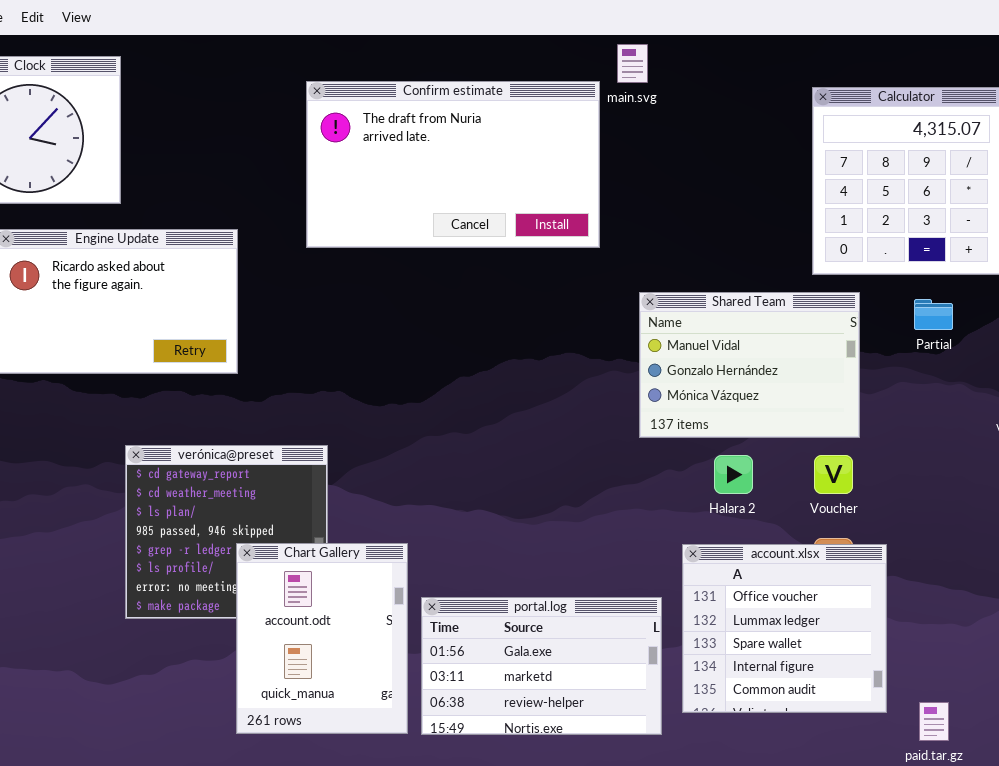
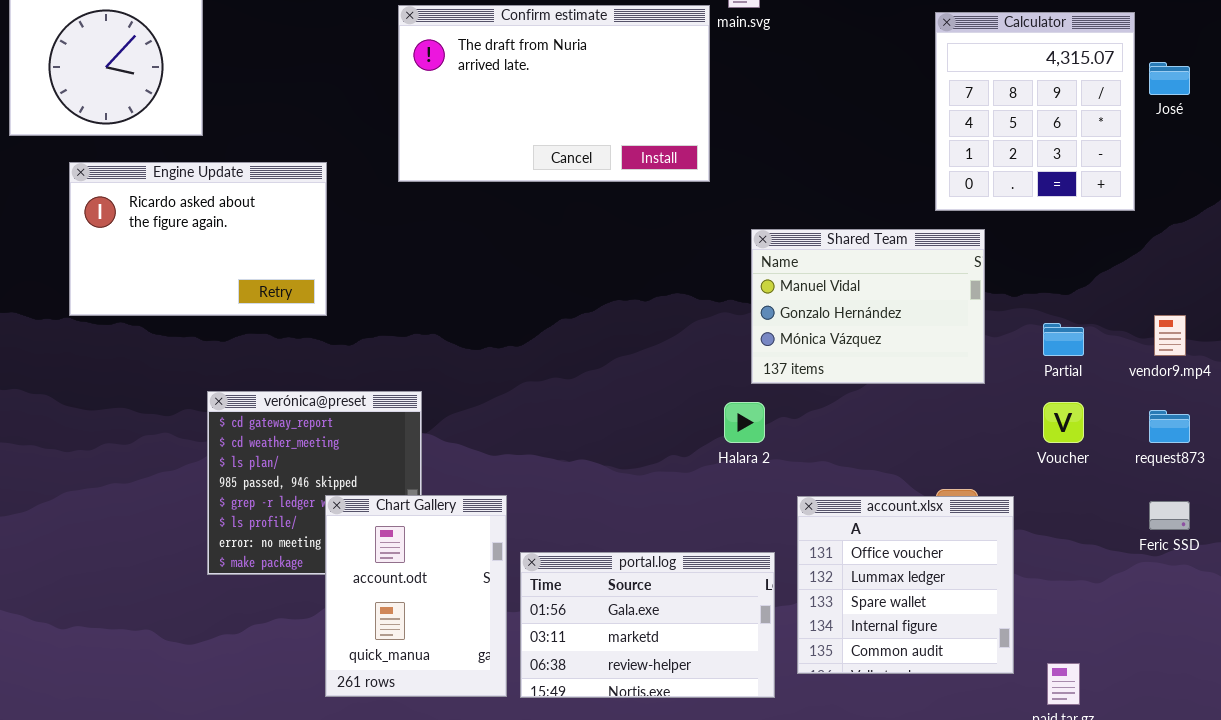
Partial: [914,299,953,330] -> [1043,323,1084,356], moved
Halara 2: [714,455,753,494] -> [724,402,765,443], moved
Voucher: [814,455,853,494] -> [1043,402,1084,443], moved

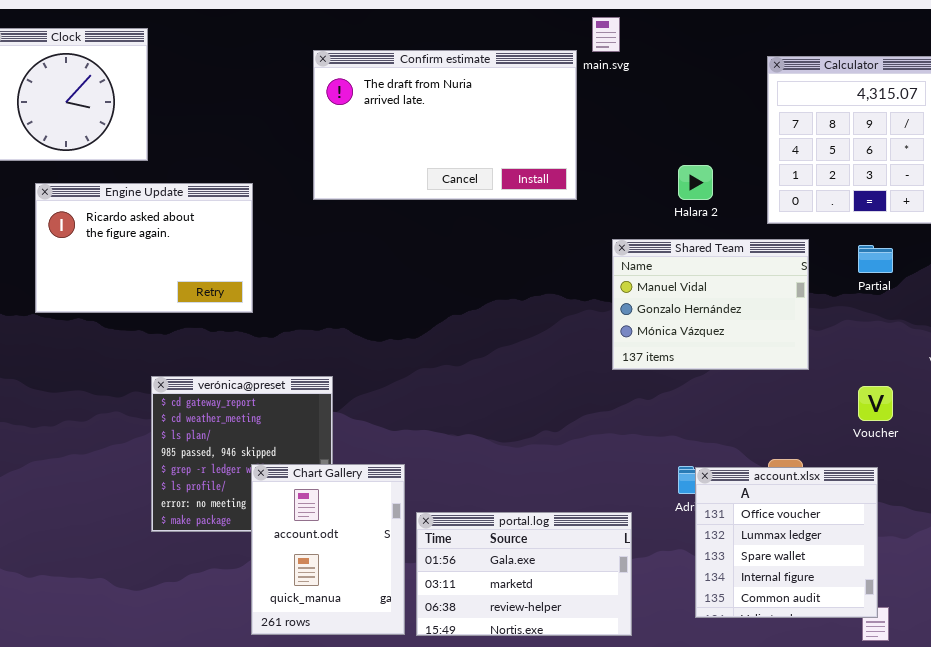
Partial: [1043,323,1084,356] -> [858,245,893,273], moved
Halara 2: [724,402,765,443] -> [678,165,713,200], moved
account.xlsx: [797,496,1014,674] -> [695,467,878,618], moved

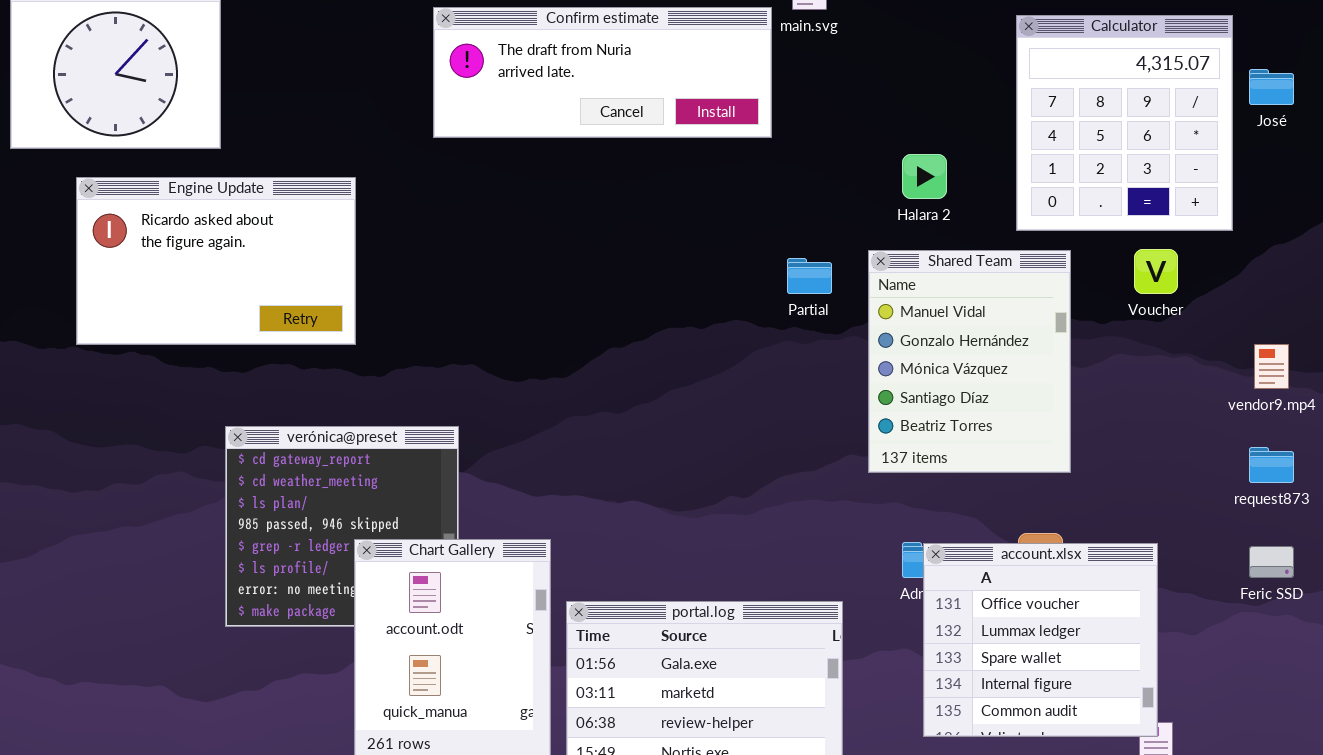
Confirm estimate: [313,50,577,200] -> [433,7,772,138], resized
Shared Team: [612,239,809,370] -> [868,250,1071,473], resized
Partial: [858,245,893,273] -> [787,258,832,294], moved
Voucher: [858,386,893,421] -> [1134,249,1178,294], moved

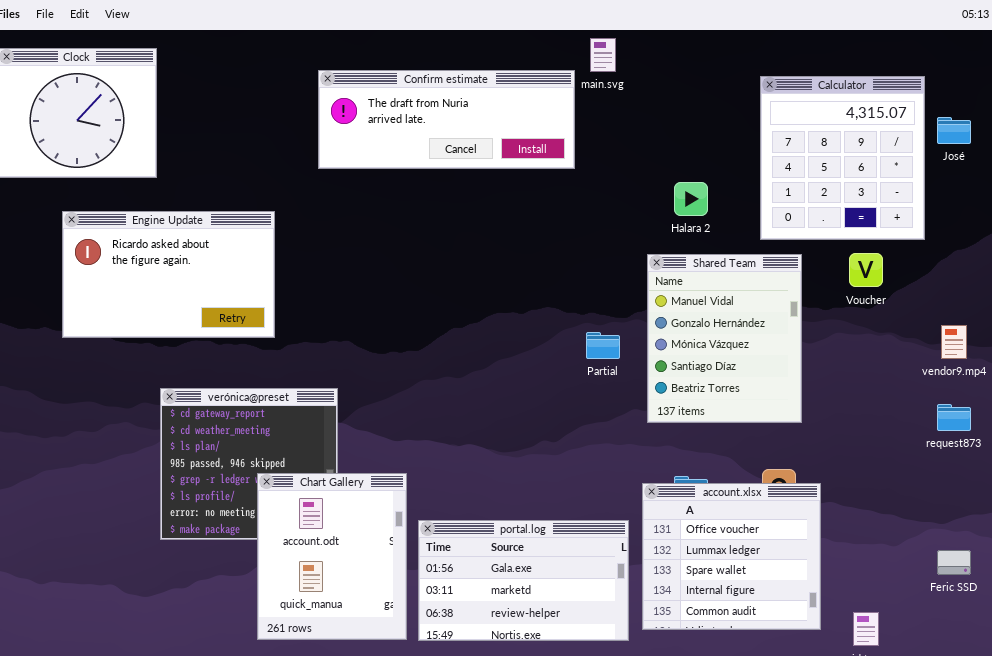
Engine Update: [76,177,356,345] -> [62,211,275,338], moved
Partial: [787,258,832,294] -> [586,332,620,359], moved
account.xlsx: [923,543,1158,737] -> [642,483,821,630], moved
Feric SSD: [1249,546,1294,578] -> [937,550,971,575], moved

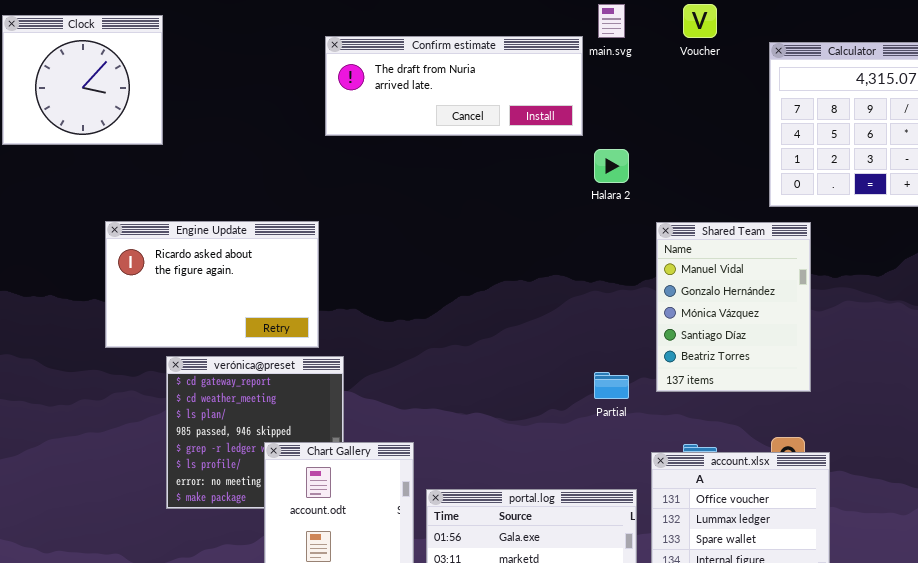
Halara 2: [674,182,708,216] -> [594,149,629,183], moved
Engine Update: [62,211,275,338] -> [105,221,319,348], moved
Voucher: [849,253,883,287] -> [683,4,717,38], moved
Partial: [586,332,620,359] -> [594,372,629,399], moved

